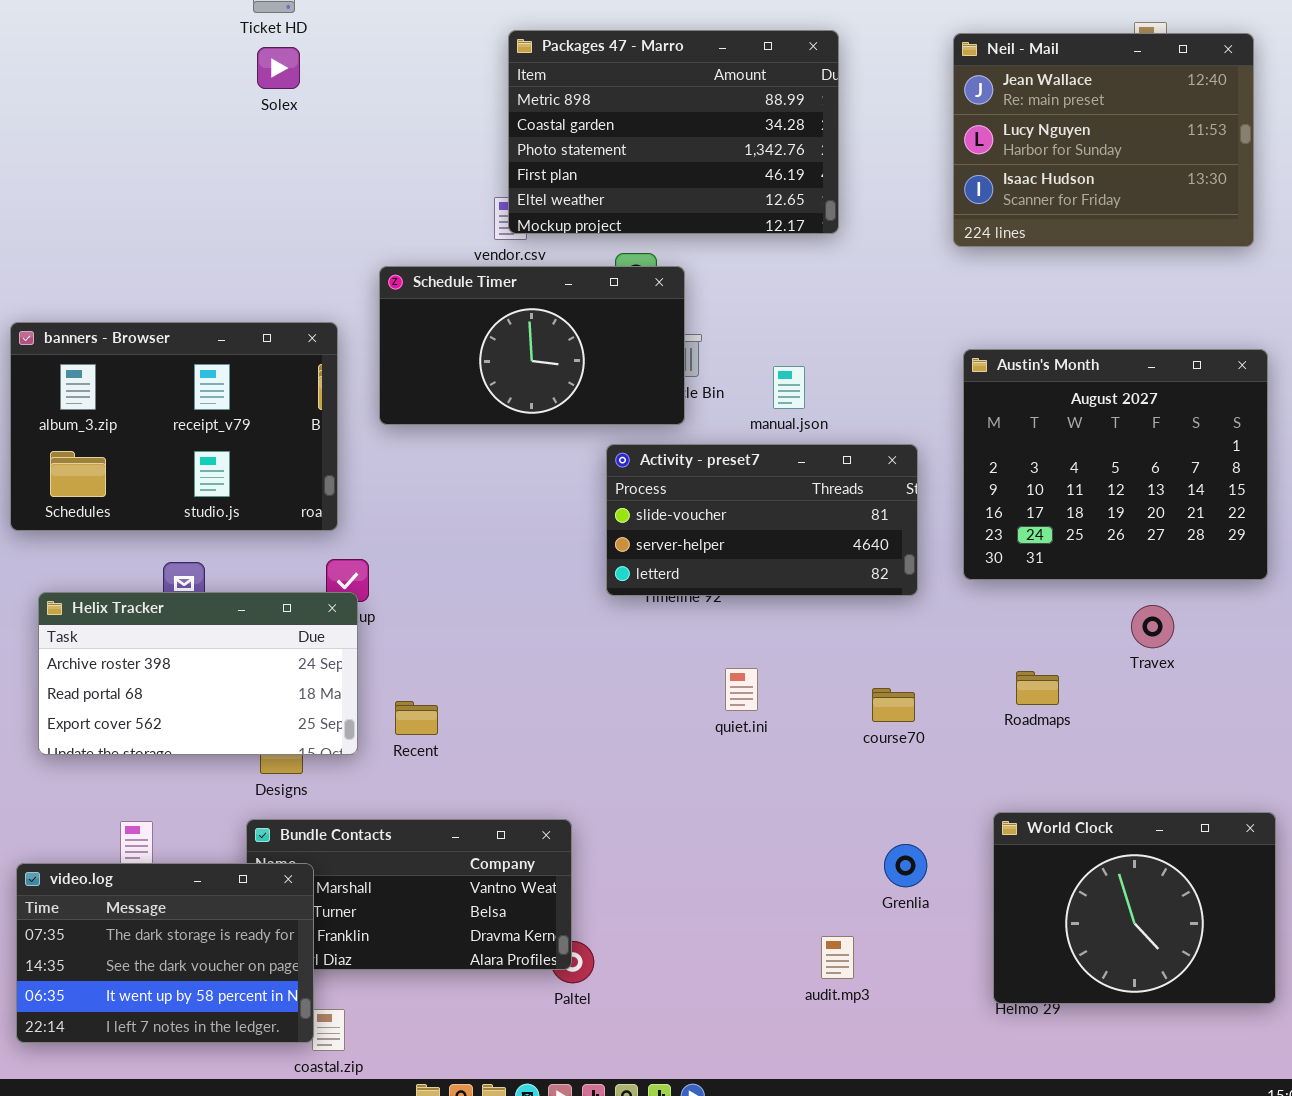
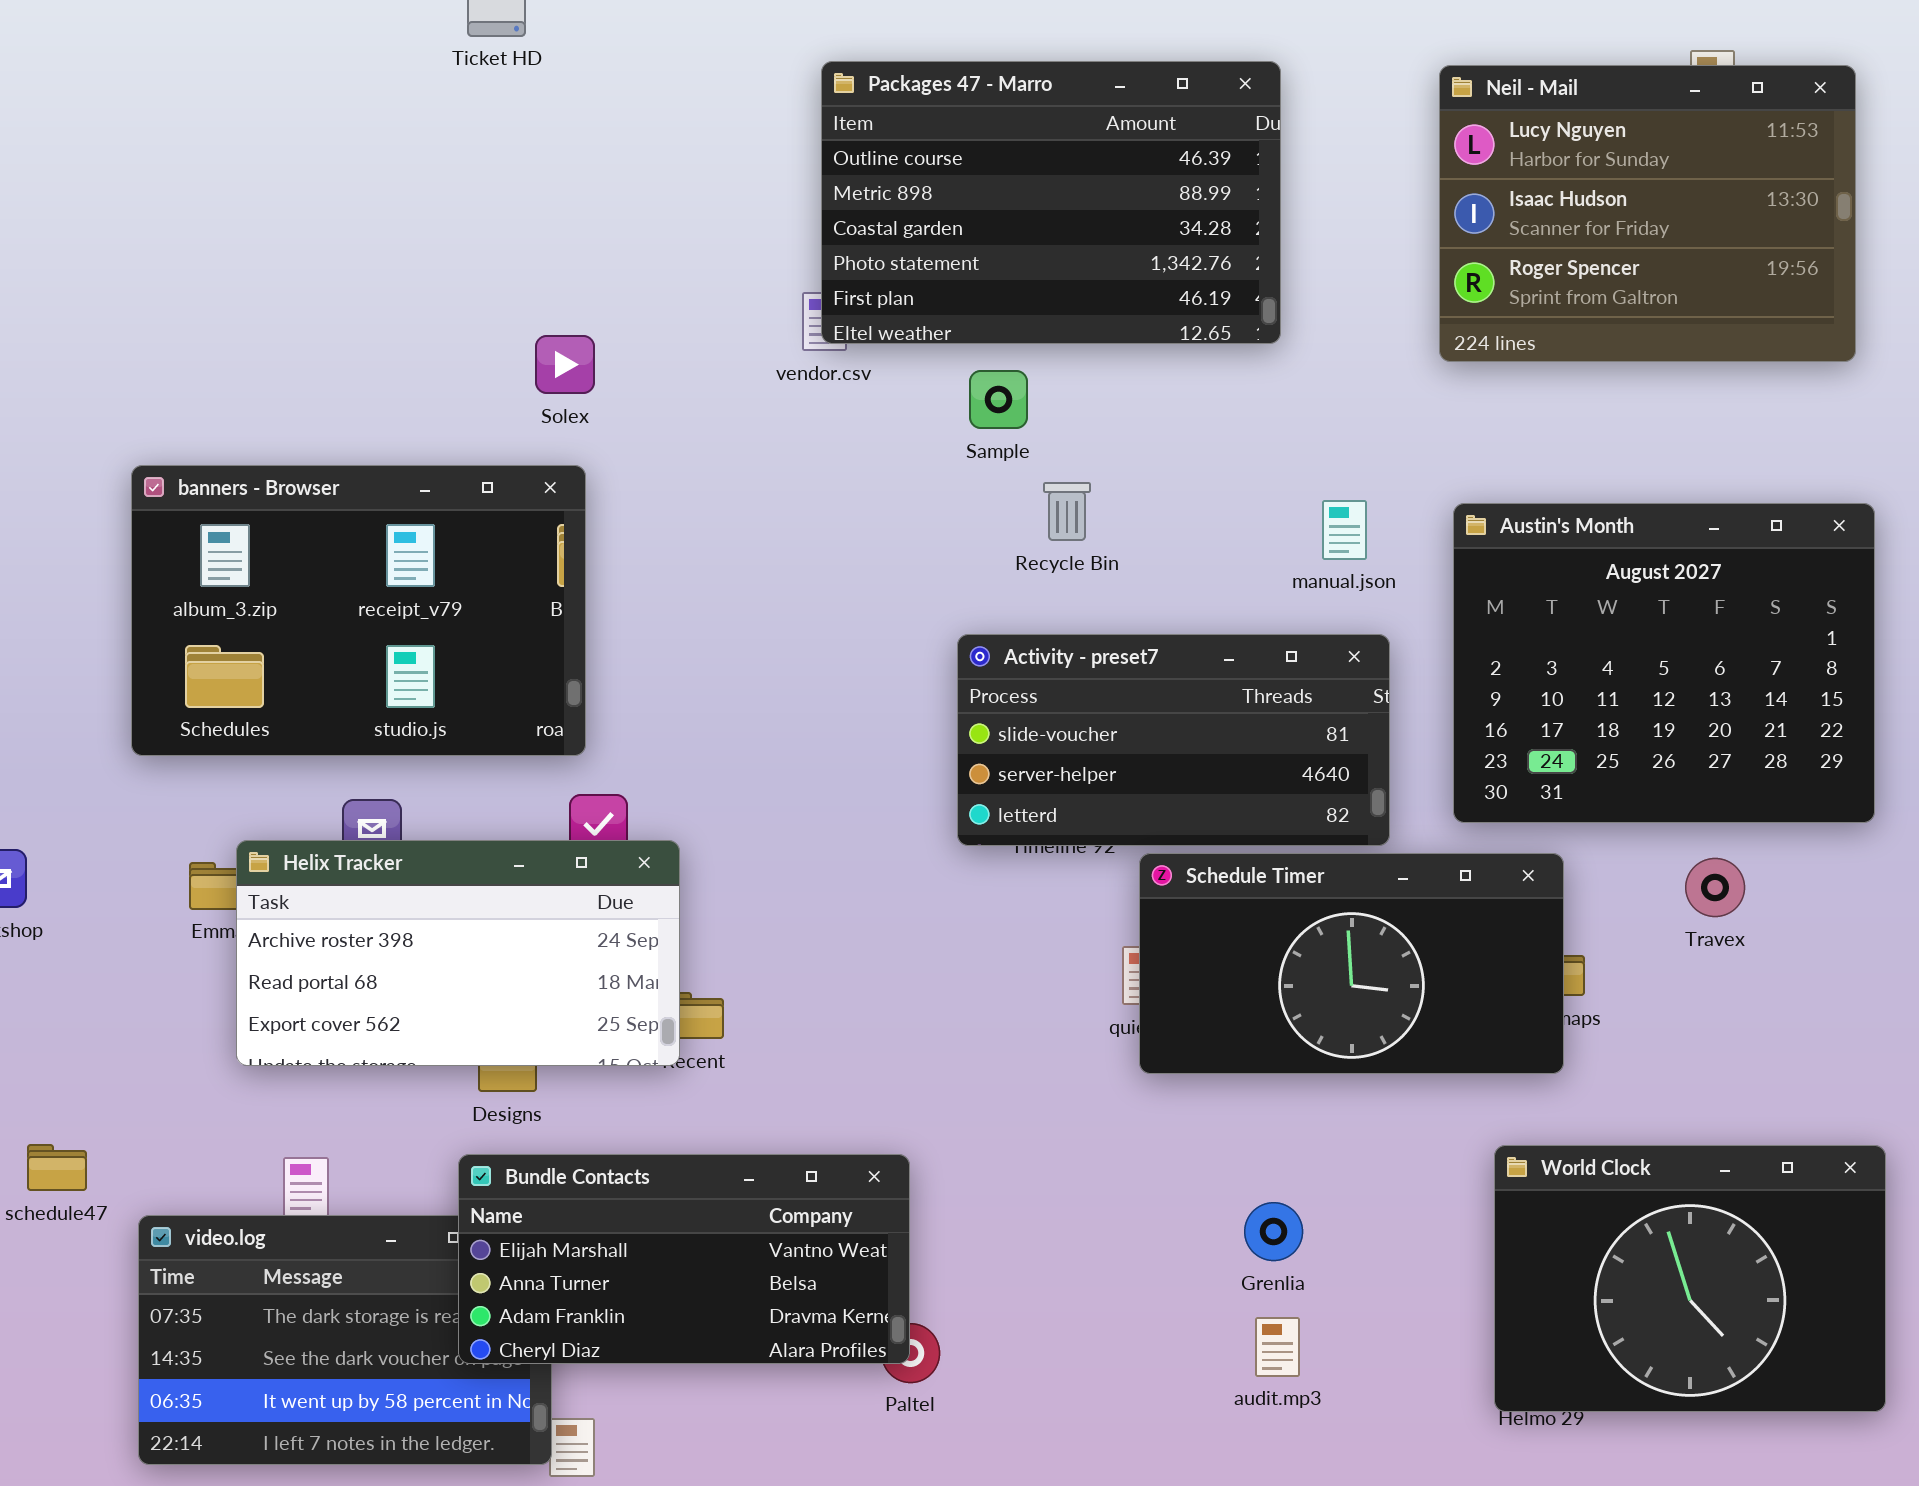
Packages 47 - Marro: [508,30,839,234] -> [821,61,1281,344], scrolled up 1 row
Neil - Mail: [953,33,1254,247] -> [1439,65,1856,362], scrolled down 1 row
Solex: [257,47,300,89] -> [535,335,595,394], moved
Schedule Timer: [379,266,685,425] -> [1139,853,1564,1074], moved
manual.json: [773,366,805,409] -> [1322,500,1367,560], moved
Helix Tracker: [38,592,358,755] -> [236,840,680,1066], moved
Bundle Contacts: [246,819,572,970] -> [458,1154,910,1364], raised
Grenlia: [884,844,927,887] -> [1244,1202,1303,1261], moved

